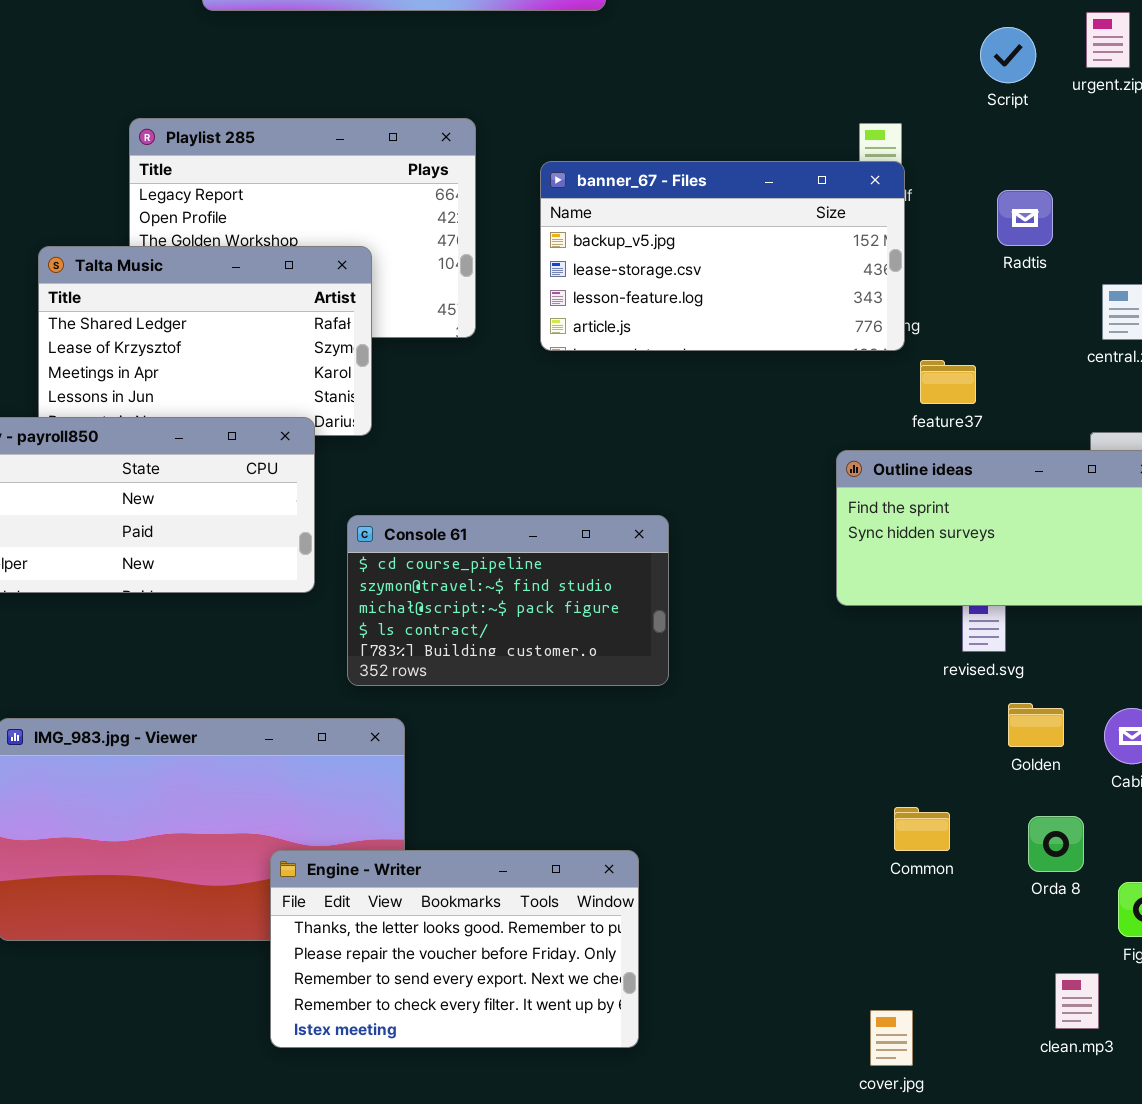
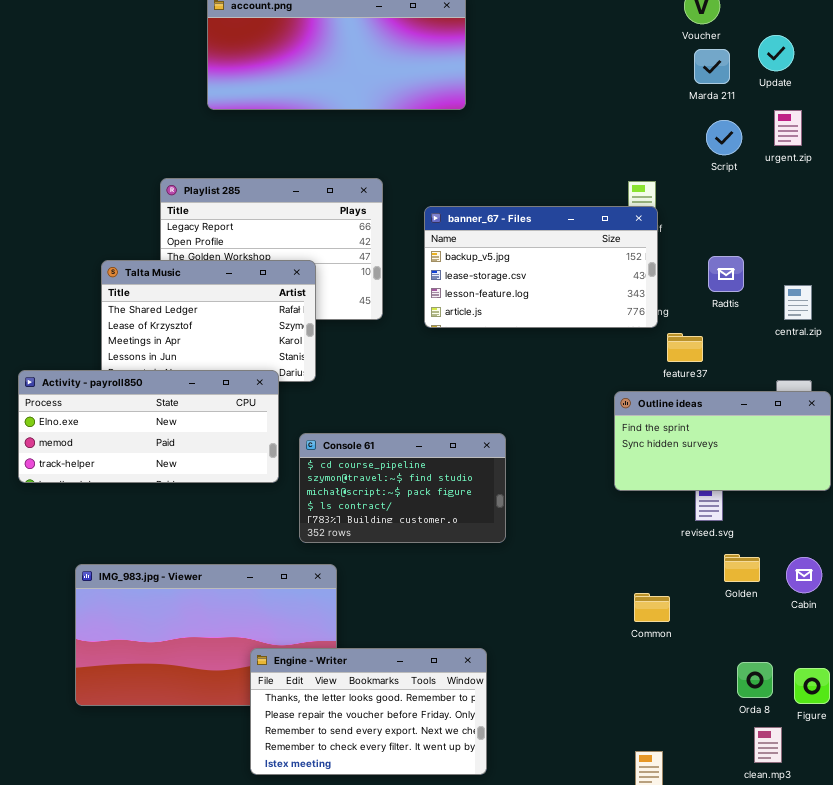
Radtis: [997,190,1053,246] -> [708,256,744,292], moved
Common: [894,807,950,851] -> [634,593,670,622], moved
Orda 8: [1028,816,1084,872] -> [737,662,773,698], moved

